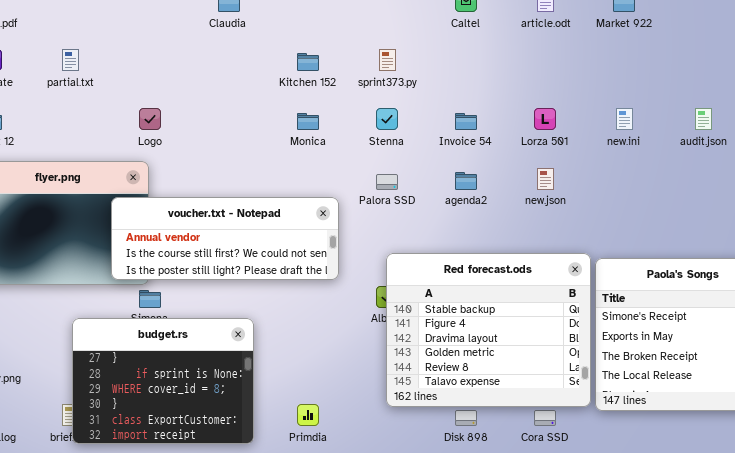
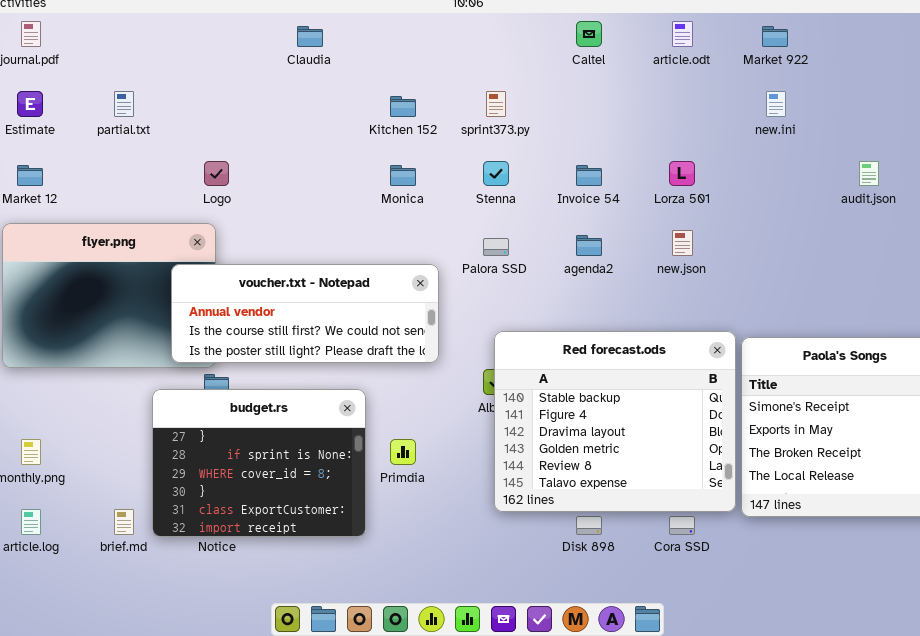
new.ini: [616,108,633,130] -> [766,91,786,117], moved
budget.rs: [72,318,254,444] -> [152,389,366,537], moved
Primdia: [297,404,319,426] -> [390,439,416,465], moved

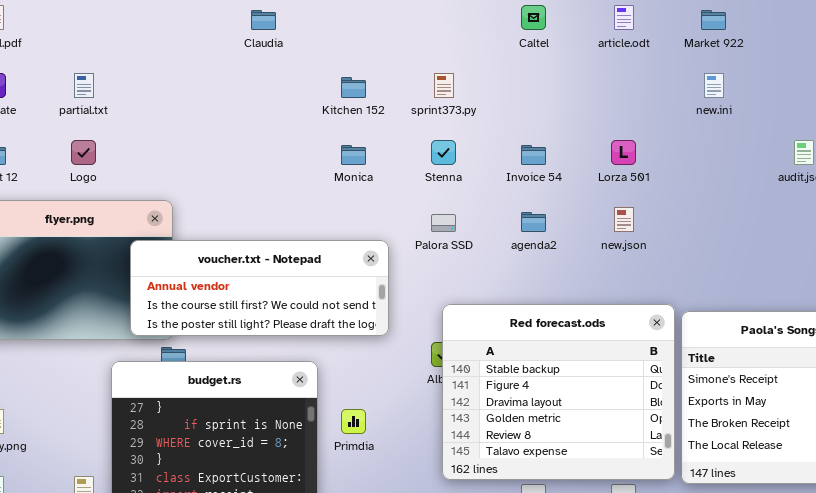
Logo: [204,161,229,186] -> [71,140,96,165], moved

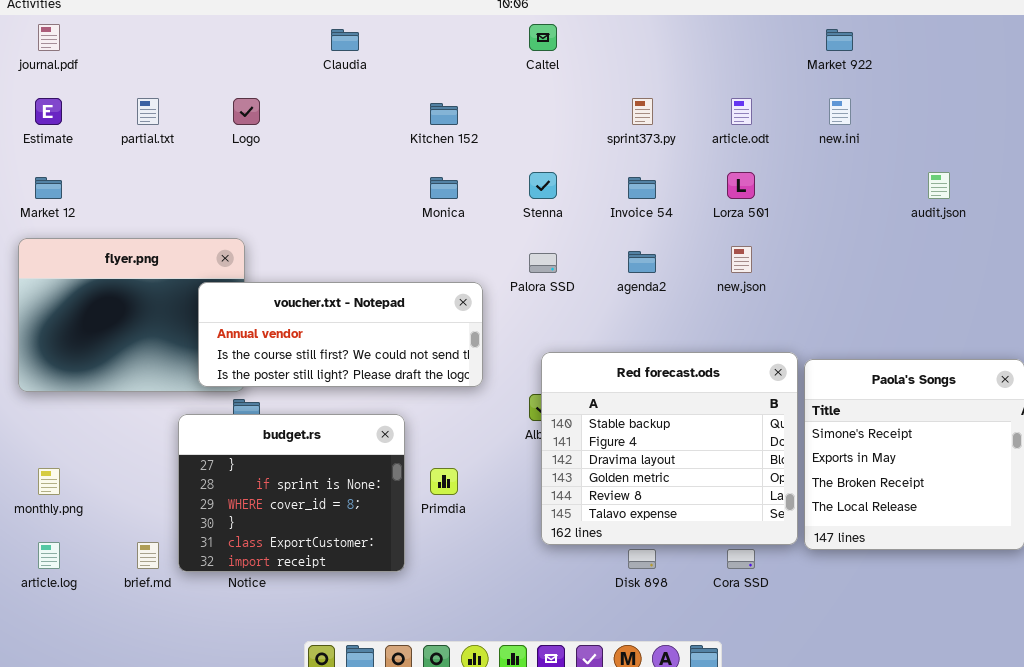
Caltel: [521,5,546,30] -> [529,24,557,51], moved
article.odt: [614,5,634,30] -> [731,98,752,125], moved
sprint373.py: [434,73,454,98] -> [632,98,653,125], moved
Logo: [71,140,96,165] -> [233,98,260,125], moved

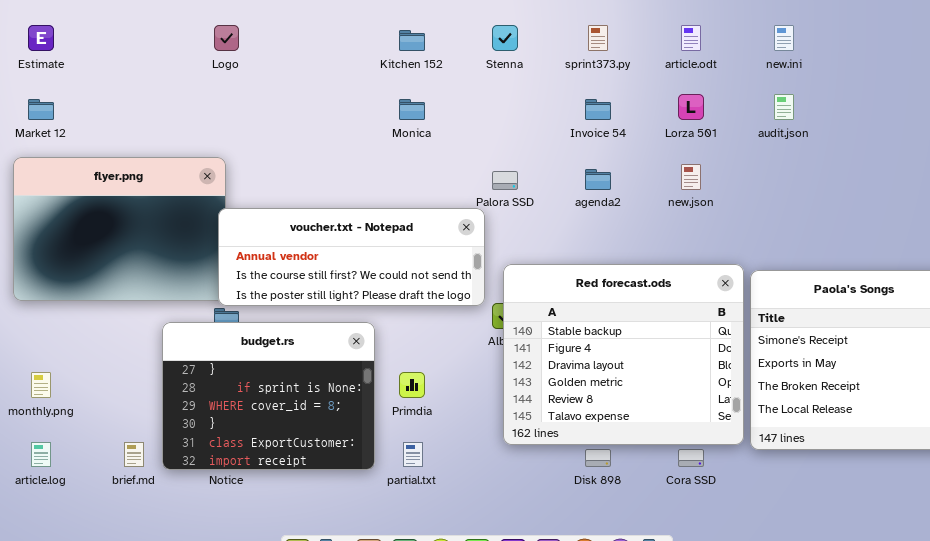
partial.txt: [137,98,159,125] -> [403,442,423,467], moved
Stenna: [529,172,557,199] -> [492,25,518,51], moved
audit.json: [928,172,950,199] -> [774,94,794,120], moved
voucher.txt - Notepad: [198,282,483,387] -> [218,208,485,306], moved

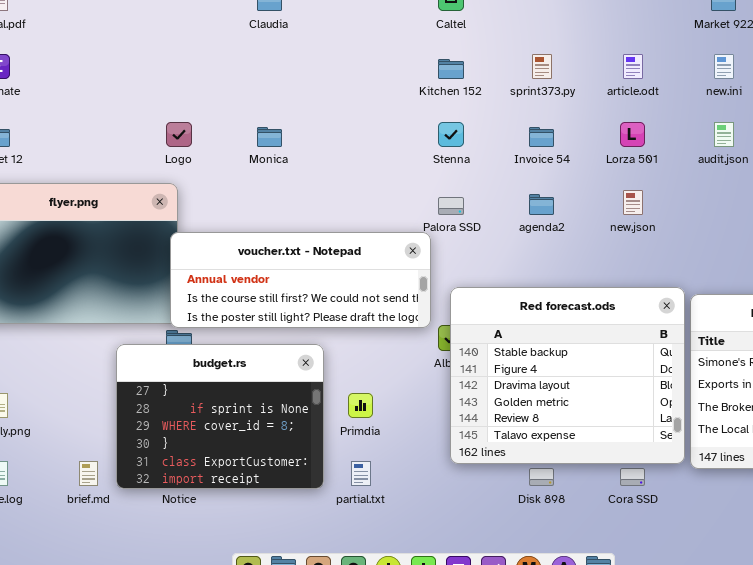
Logo: [214,25,239,51] -> [166,122,192,147], moved
Stenna: [492,25,518,51] -> [438,122,464,147], moved
Kitchen 152: [399,30,425,51] -> [438,59,464,79], moved
Monica: [399,99,425,120] -> [257,127,282,147], moved

